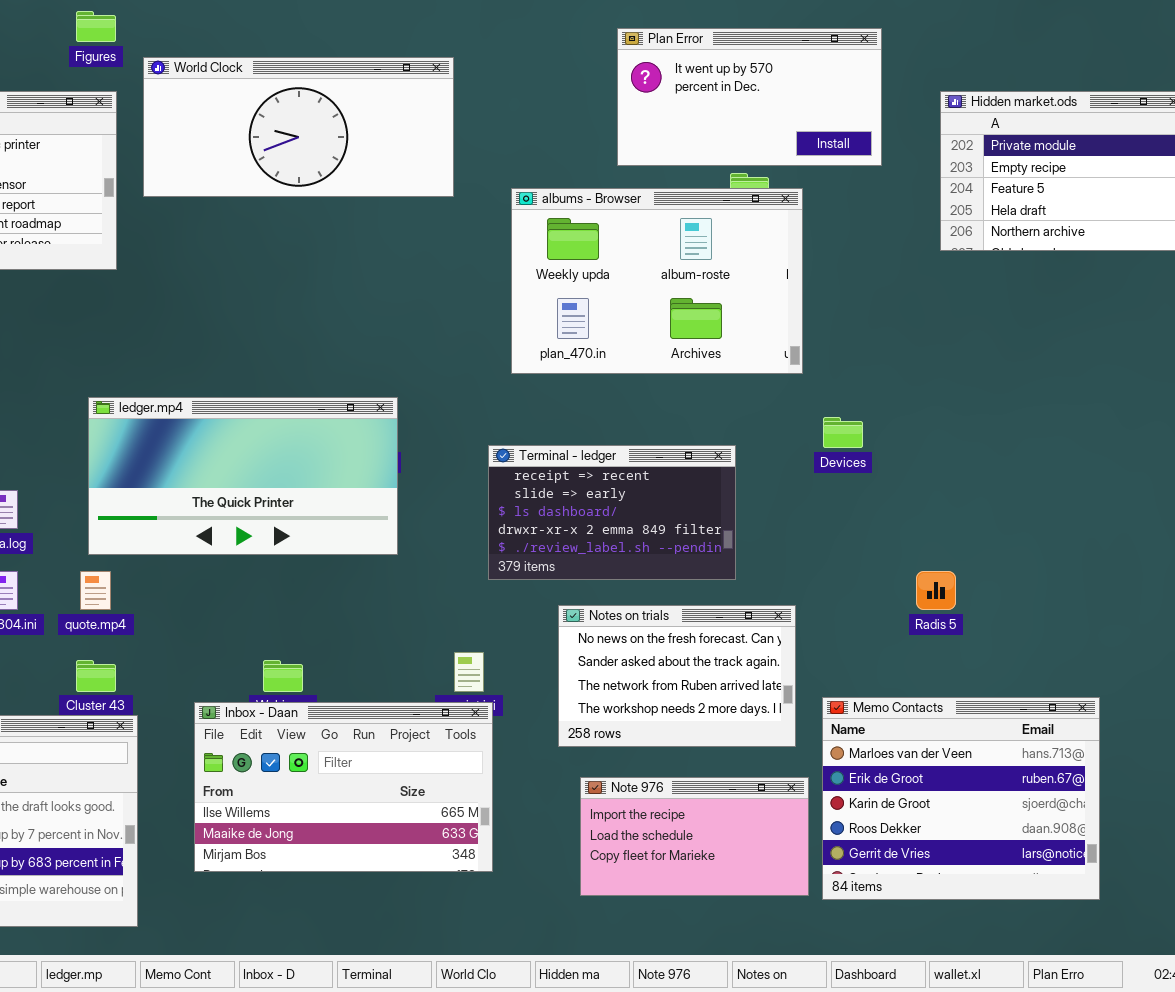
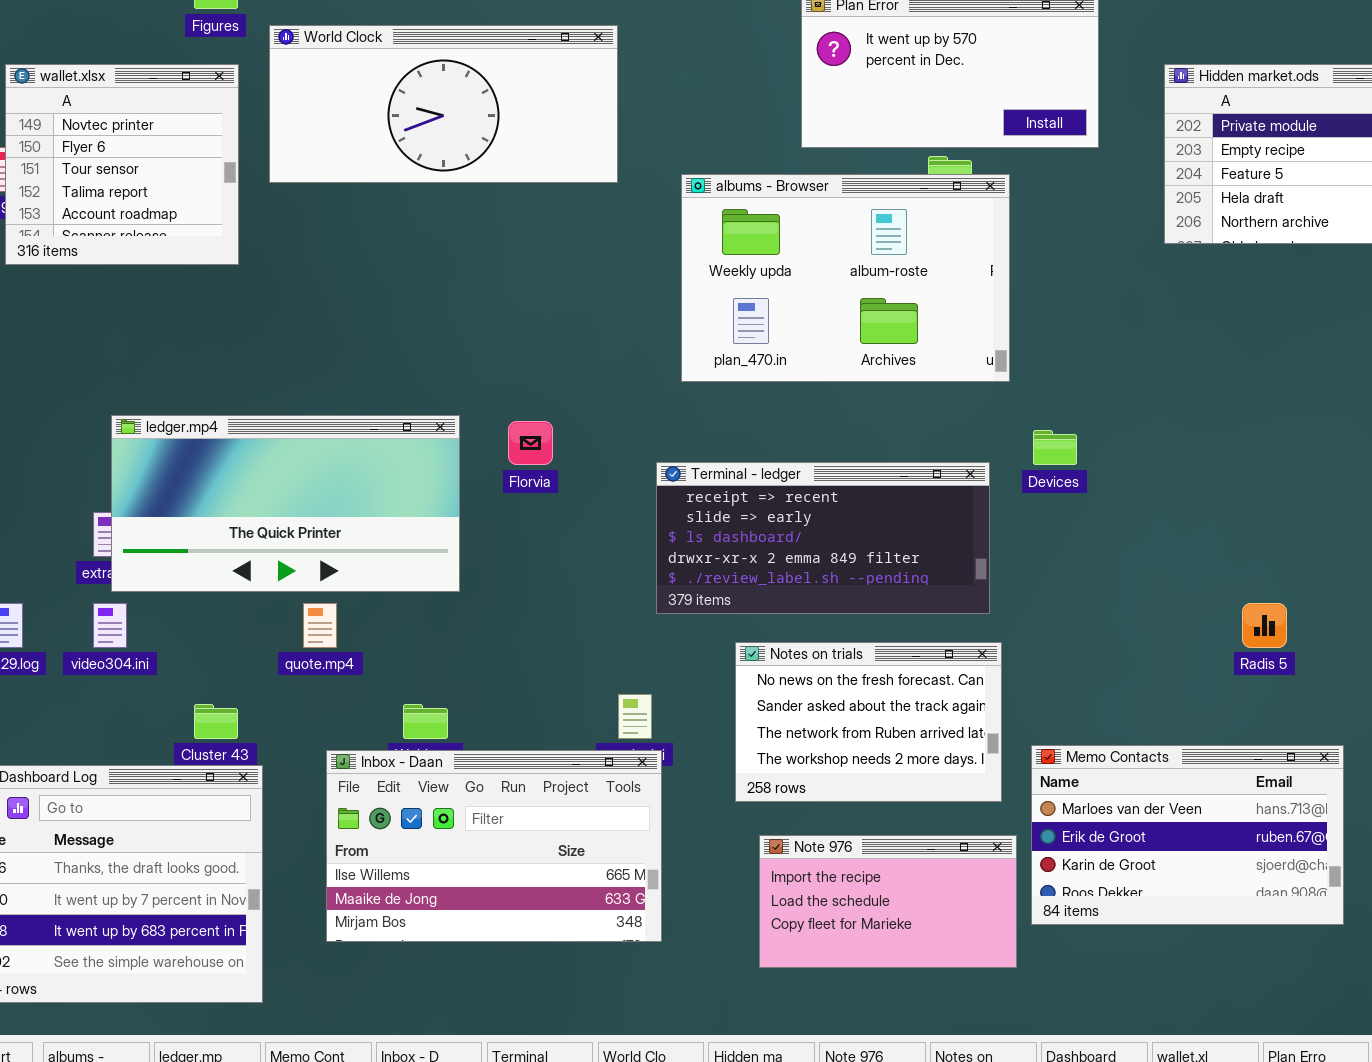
ledger.mp4: [88,397,398,555] -> [111,415,460,592], moved
Terminal - ledger: [488,445,736,580] -> [656,462,990,614], resized
quote.mp4: [80,571,111,610] -> [303,603,337,648], moved
Radis 5: [916,571,956,610] -> [1242,603,1287,648], moved
Memo Contacts: [822,697,1100,900] -> [1031,745,1344,925], resized

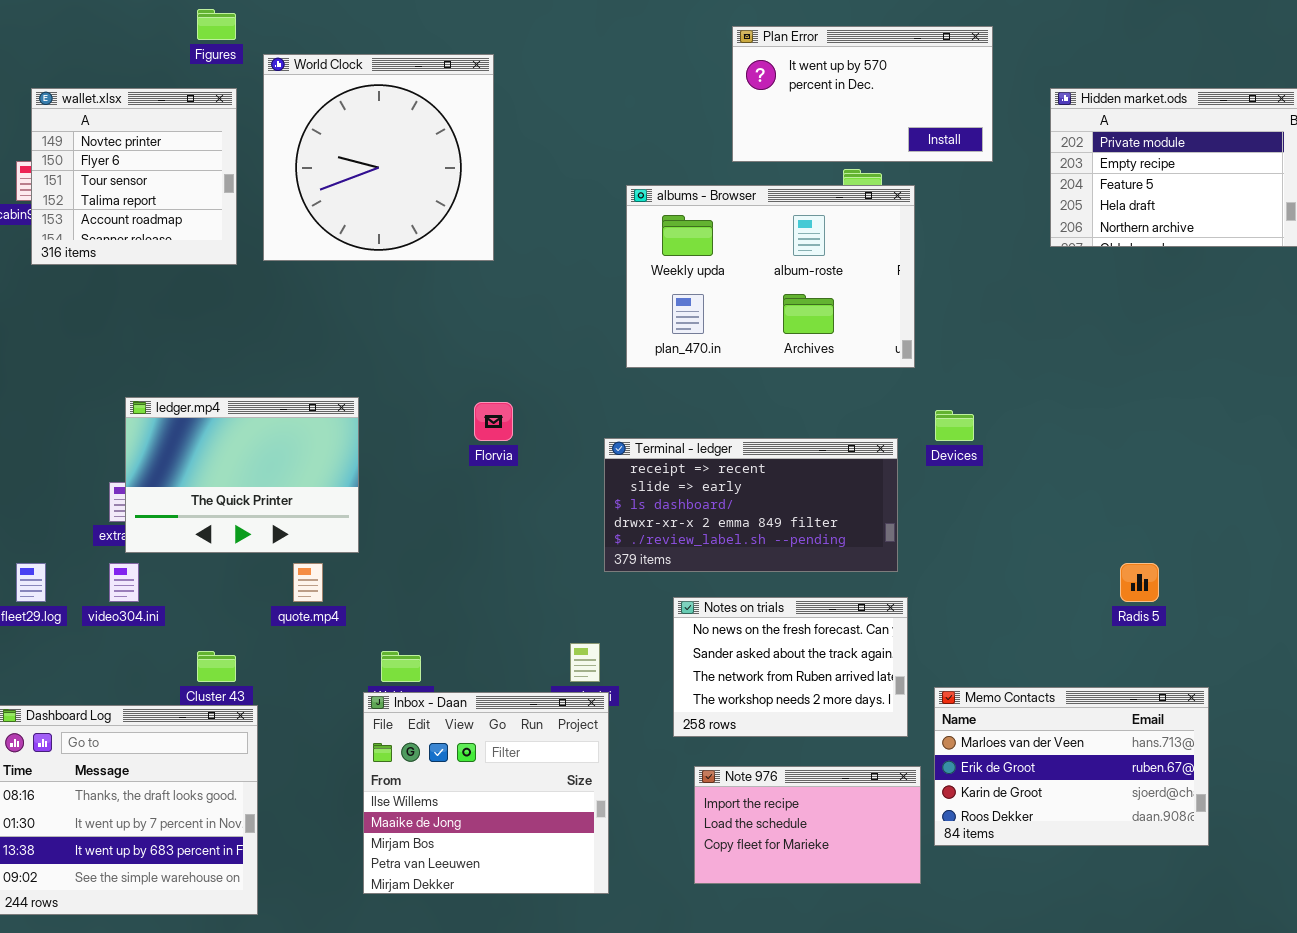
World Clock: [269,25,618,183] -> [263,54,494,261], resized
ledger.mp4: [111,415,460,592] -> [125,397,359,553], resized
Inbox - Daan: [326,750,662,942] -> [363,692,609,894], resized

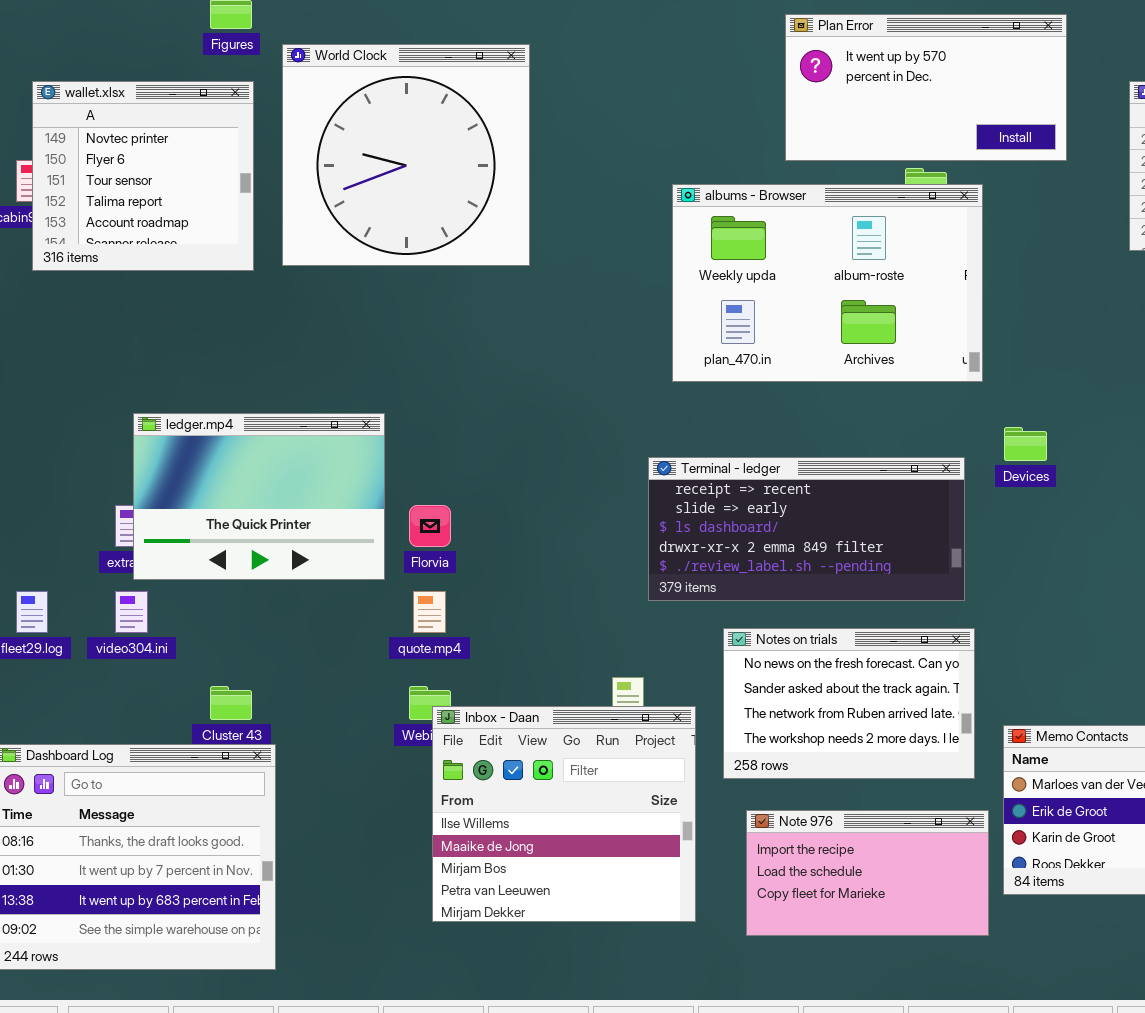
Florvia: [474,402,513,441] -> [409,505,451,547], moved
quote.mp4: [293,563,323,602] -> [413,591,446,633], moved
Inbox - Daan: [363,692,609,894] -> [432,706,696,922], moved

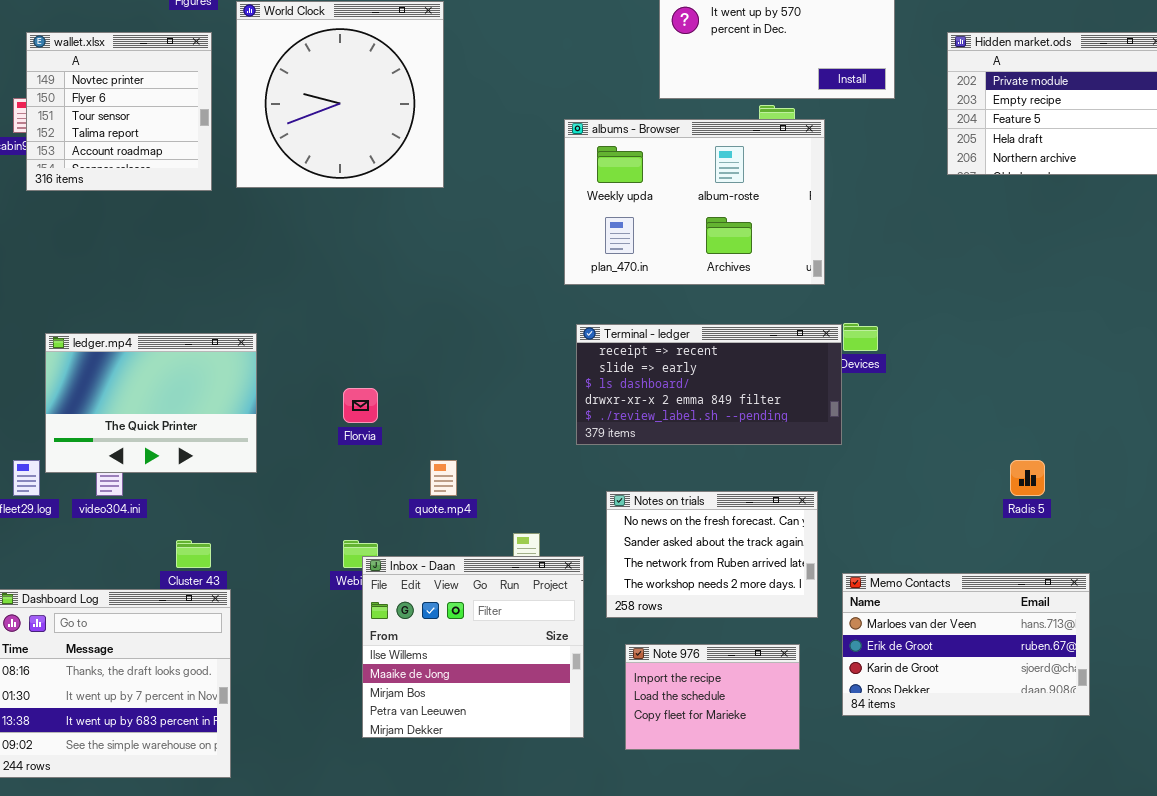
ledger.mp4: [133,413,385,580] -> [45,333,257,473], moved
Terminal - ledger: [648,457,965,601] -> [576,324,842,445], moved
quote.mp4: [413,591,446,633] -> [430,460,457,496], moved
Note 976: [746,810,989,936] -> [625,644,800,750], resized

